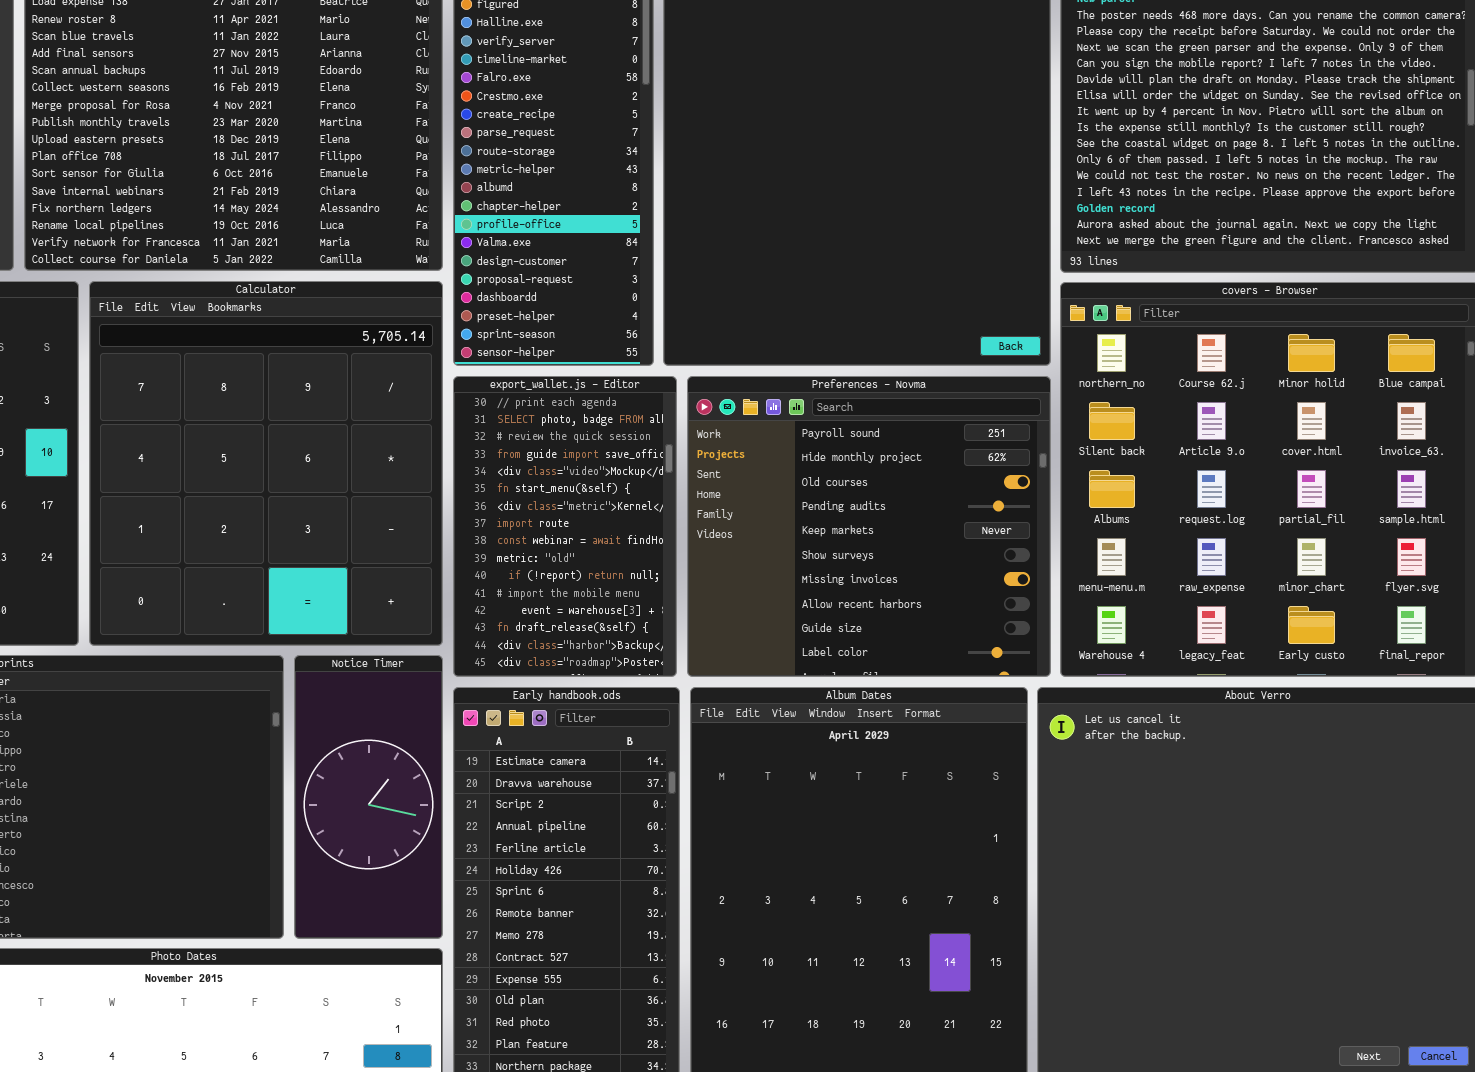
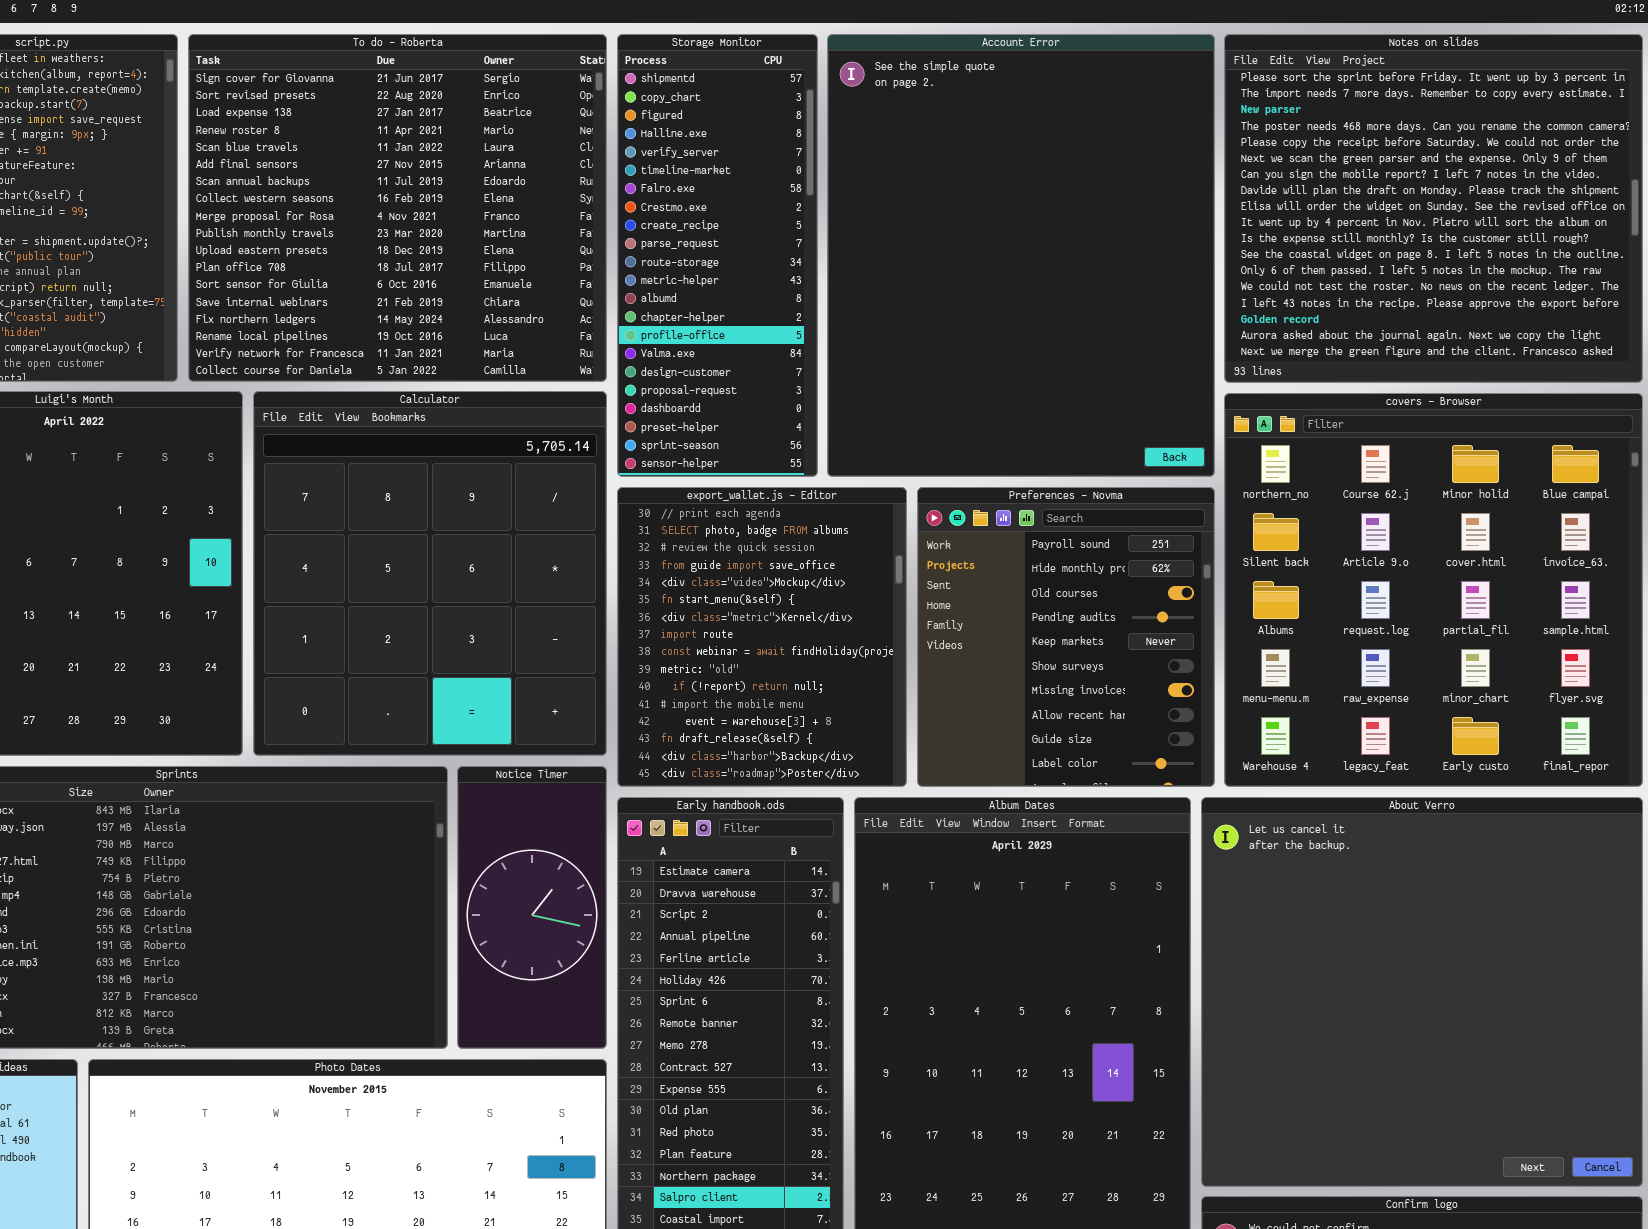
export_wallet.js - Editor: [453,376,677,677] -> [617,487,907,787], resized
Preferences - Novma: [687,376,1051,677] -> [917,487,1215,787], resized

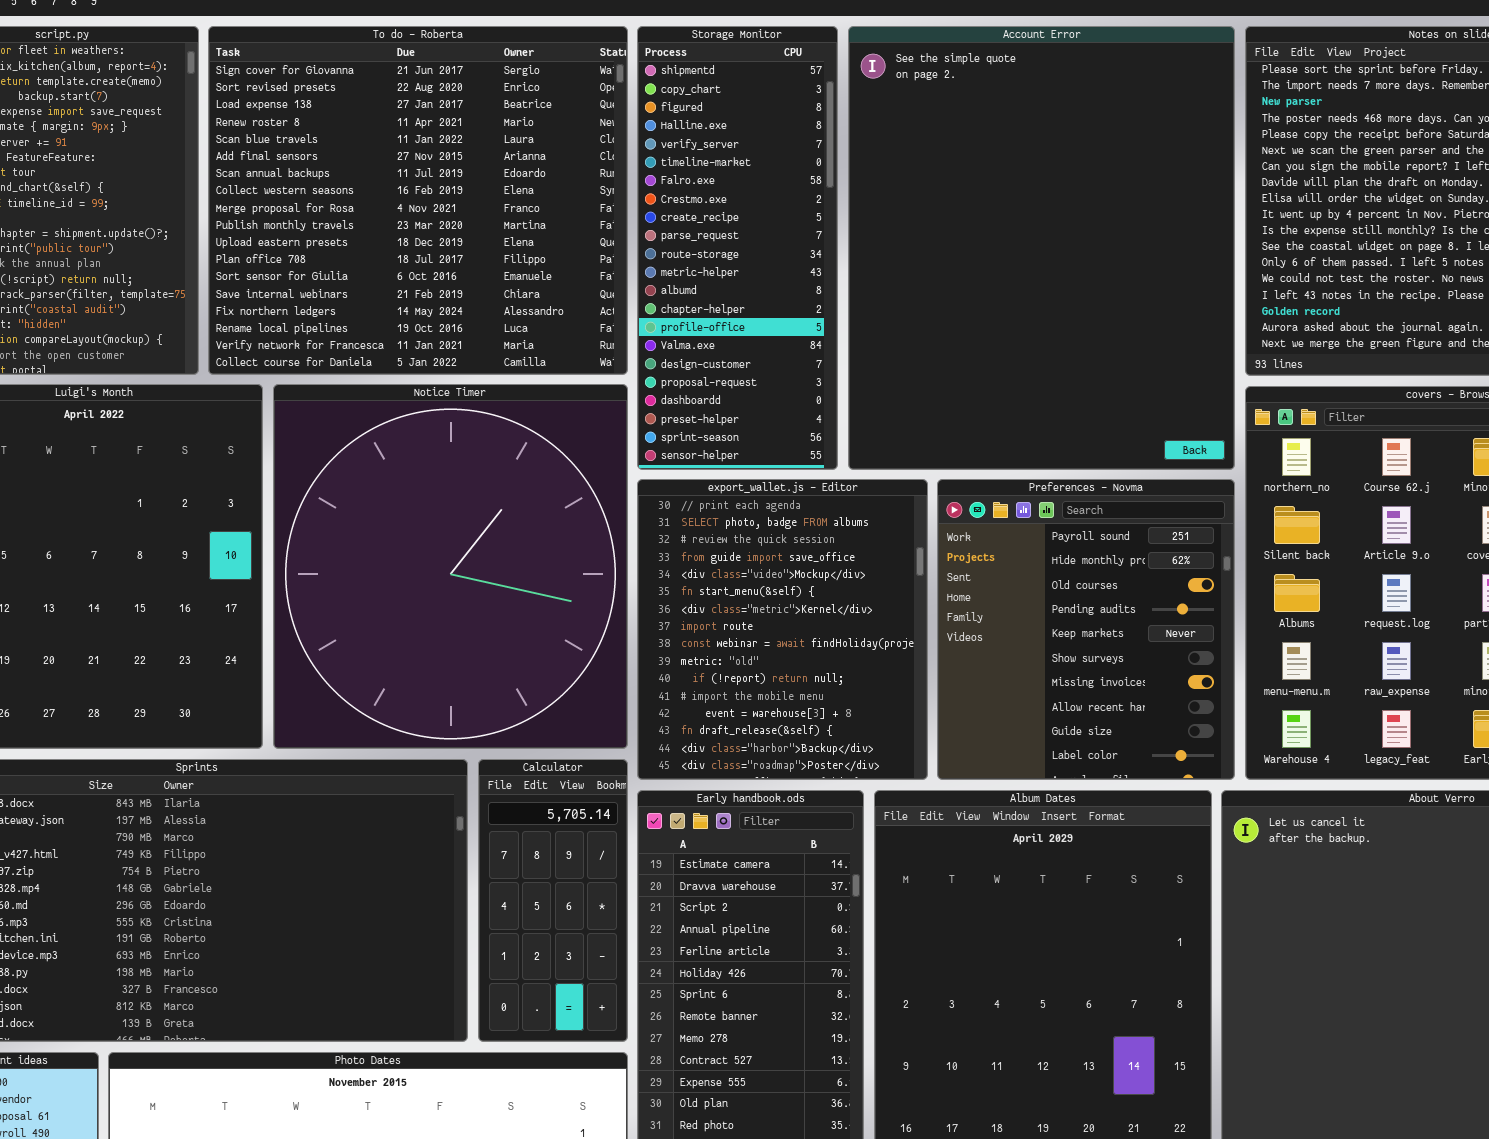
Calculator: [253,391,607,756] -> [478,759,628,1042], moved, resized
Notice Timer: [457,766,607,1049] -> [273,384,628,749], moved, resized

